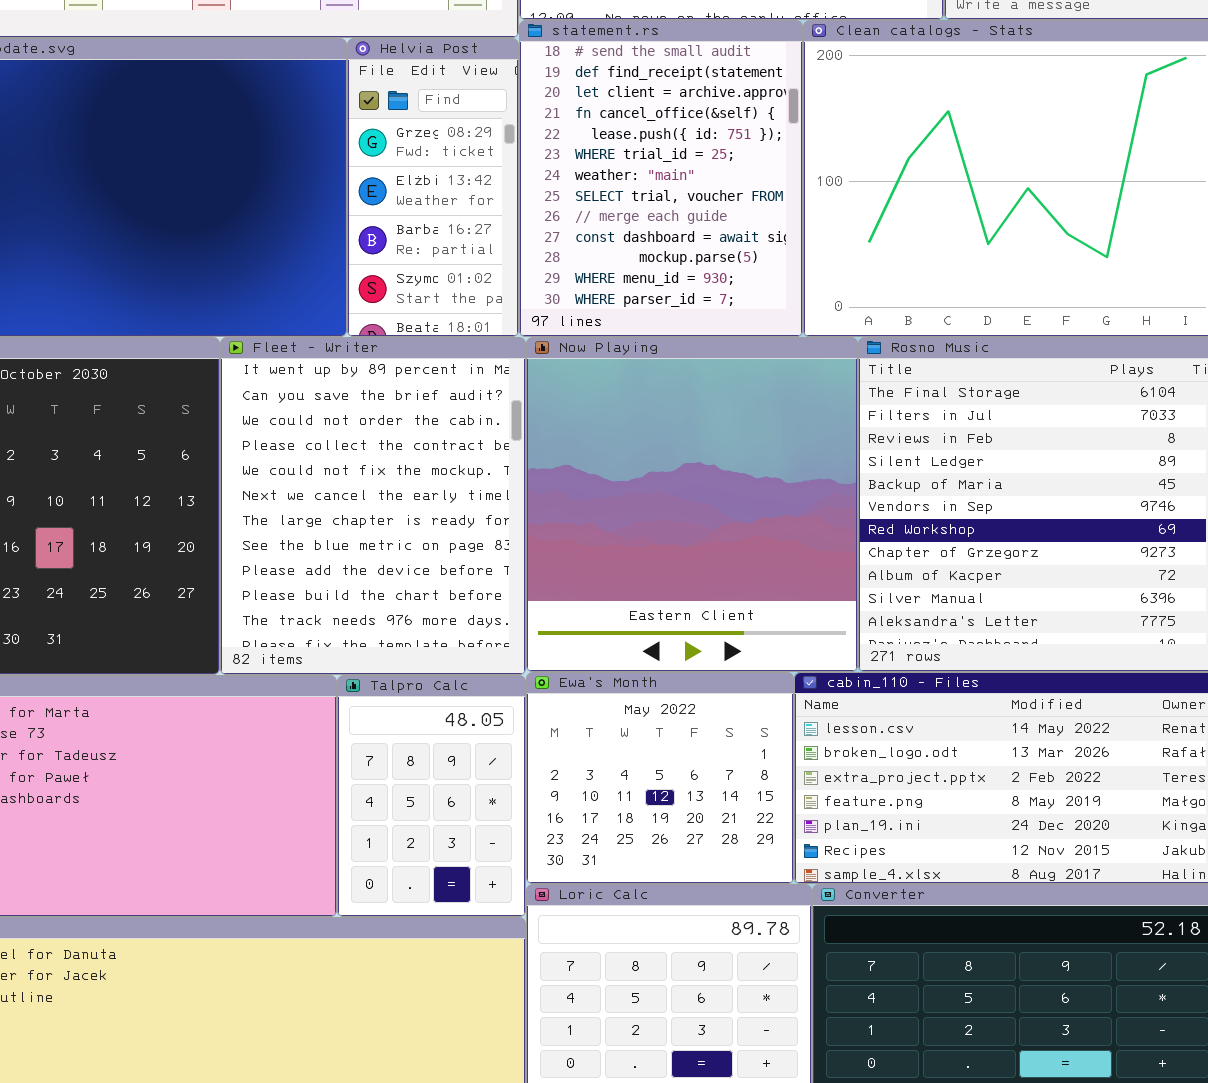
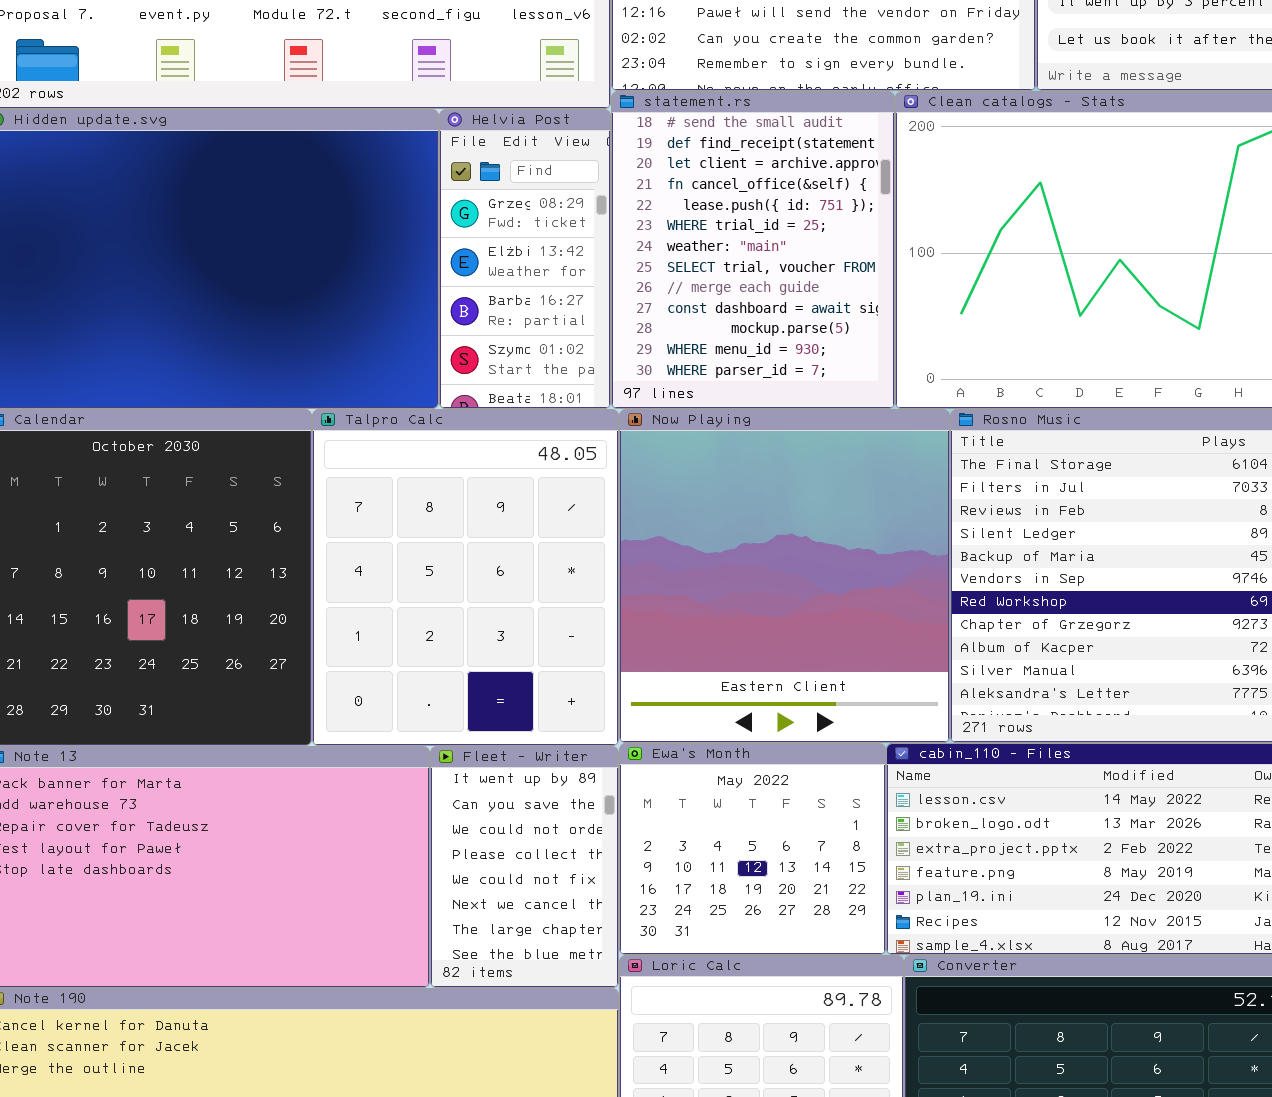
Fleet - Writer: [220,337,526,675] -> [430,746,619,988], moved, resized
Talpro Calc: [337,675,526,917] -> [312,409,619,746], moved, resized

